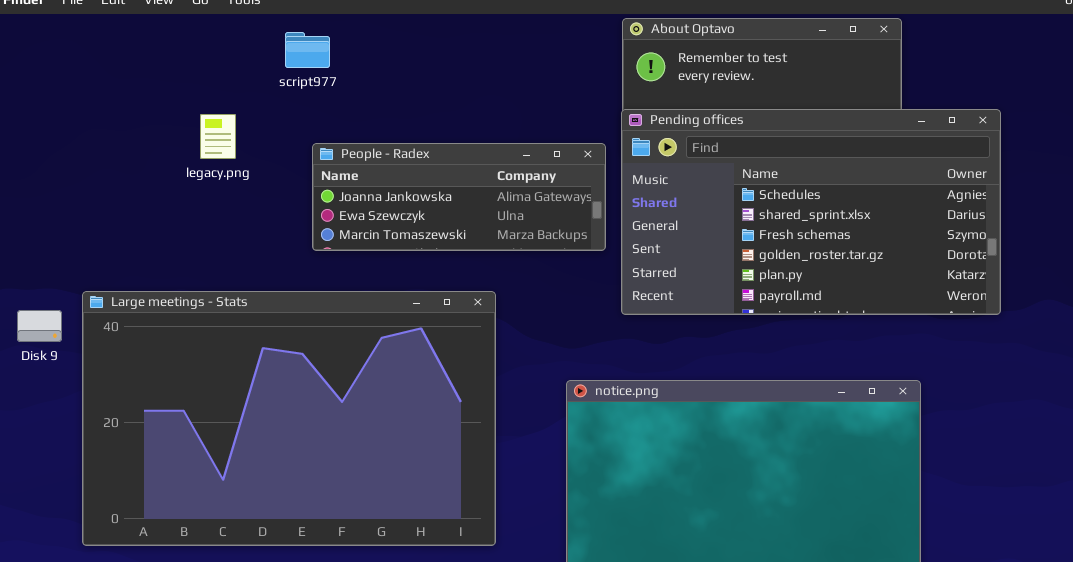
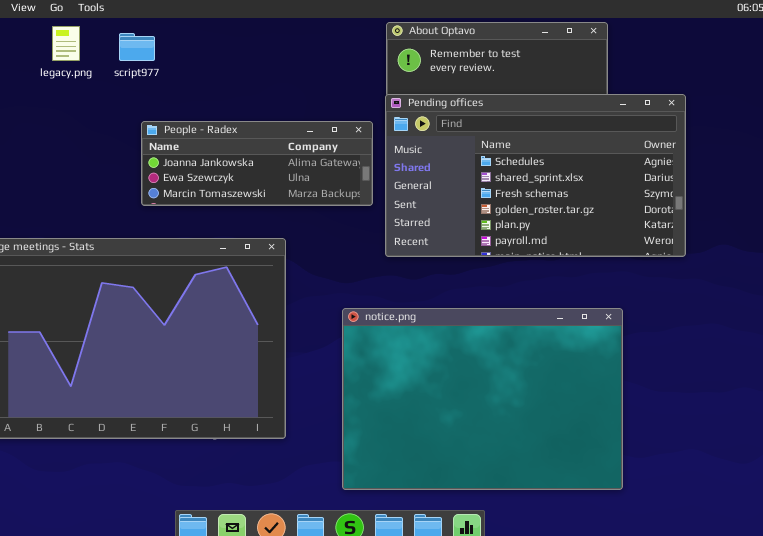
legacy.png: [200,114,236,159] -> [52,26,80,61], moved

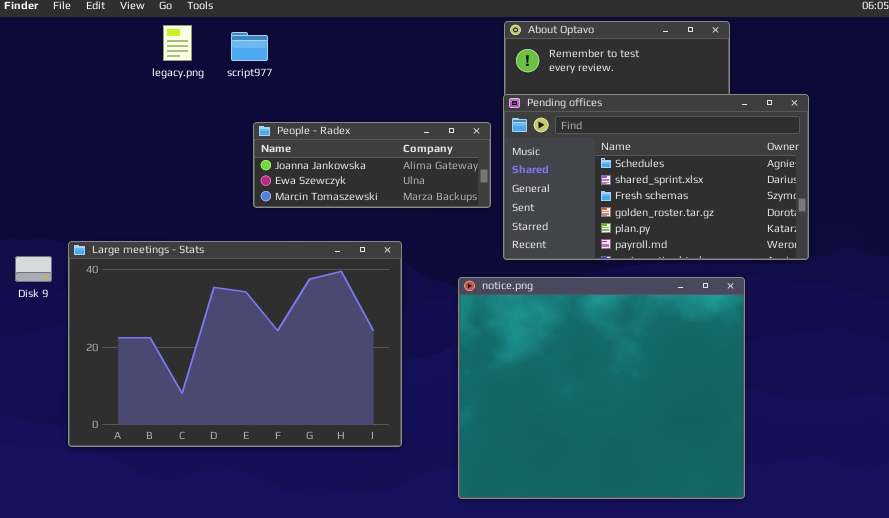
notice.png: [342,308,623,490] -> [458,277,745,499], resized

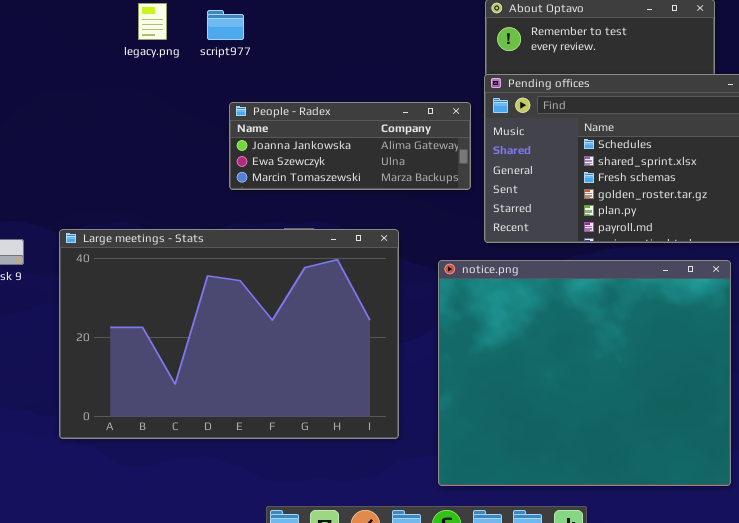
Large meetings - Stats: [68,241,402,447] -> [59,229,399,439], moved

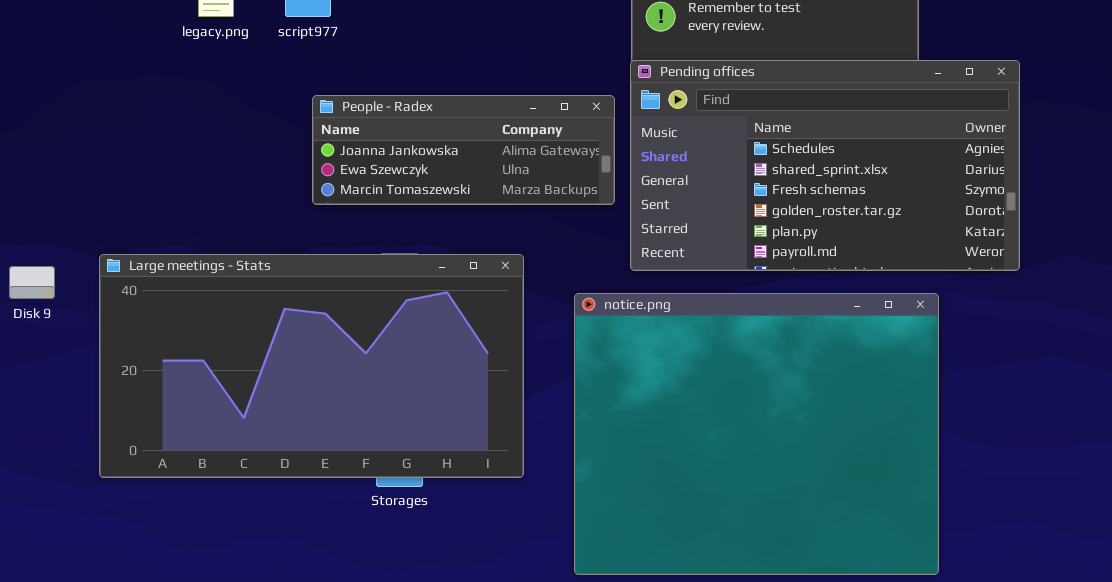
Large meetings - Stats: [59,229,399,439] -> [99,254,524,478], resized

